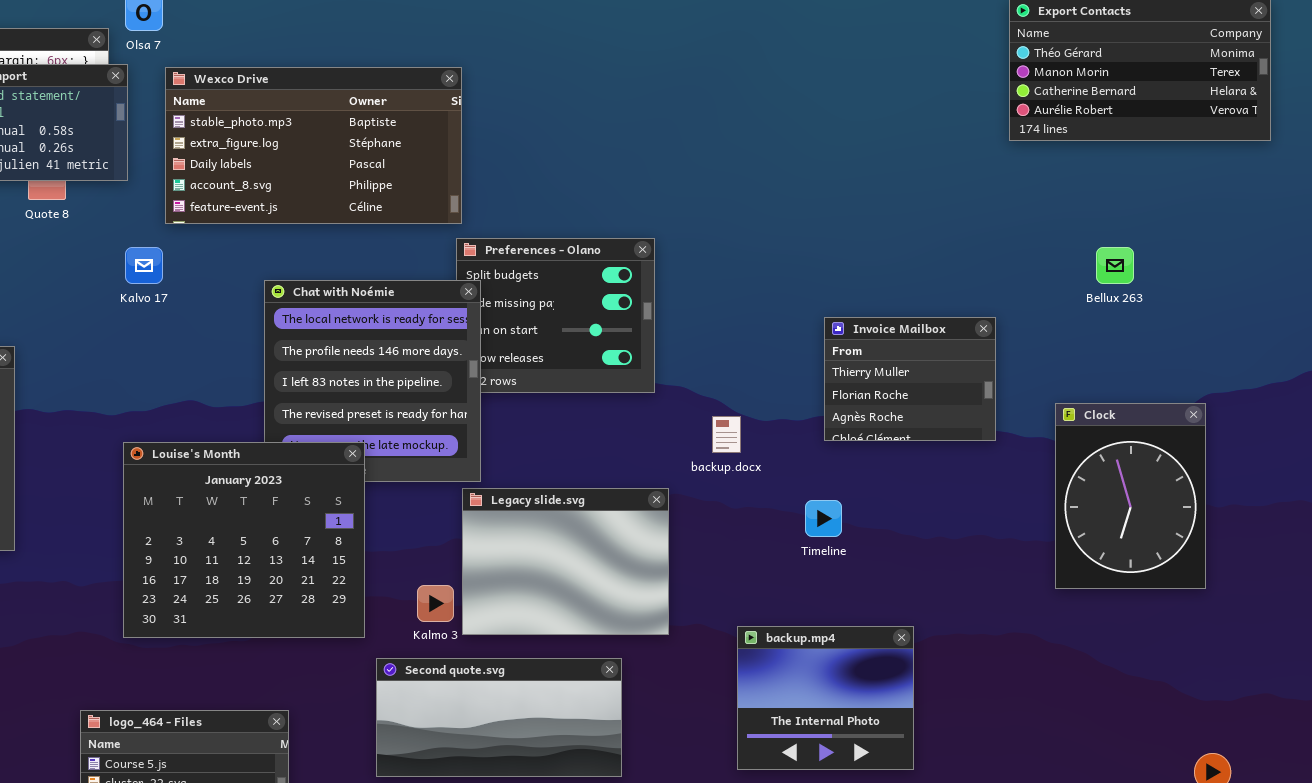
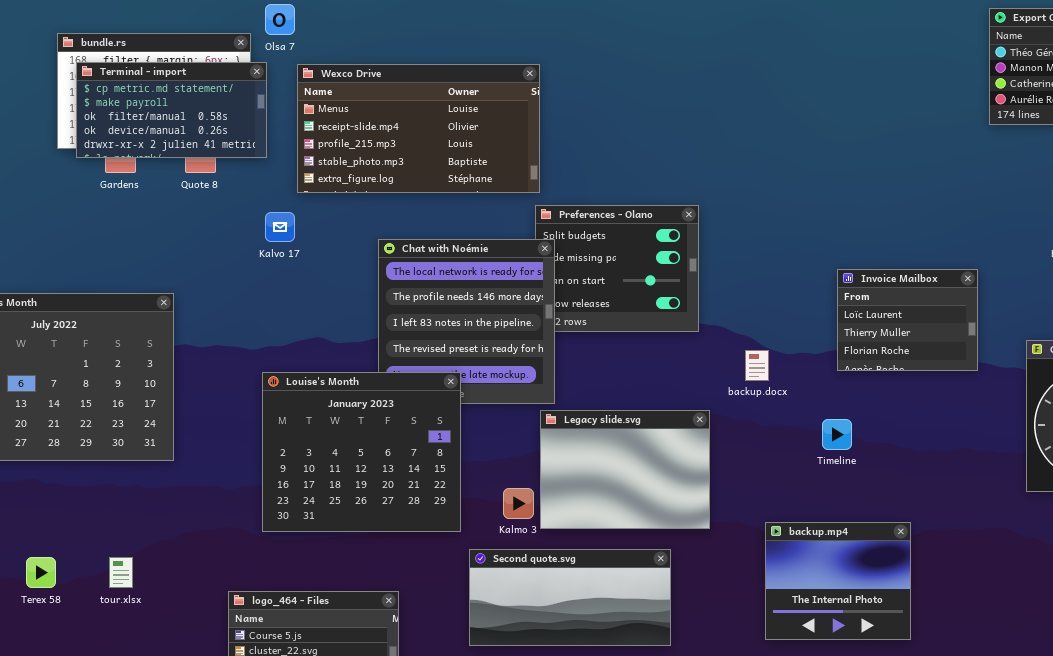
Wexco Drive: [165,67,462,224] -> [297,64,540,193], scrolled up 3 rows
Invoice Mailbox: [824,317,996,441] -> [837,269,978,371], scrolled up 1 row

